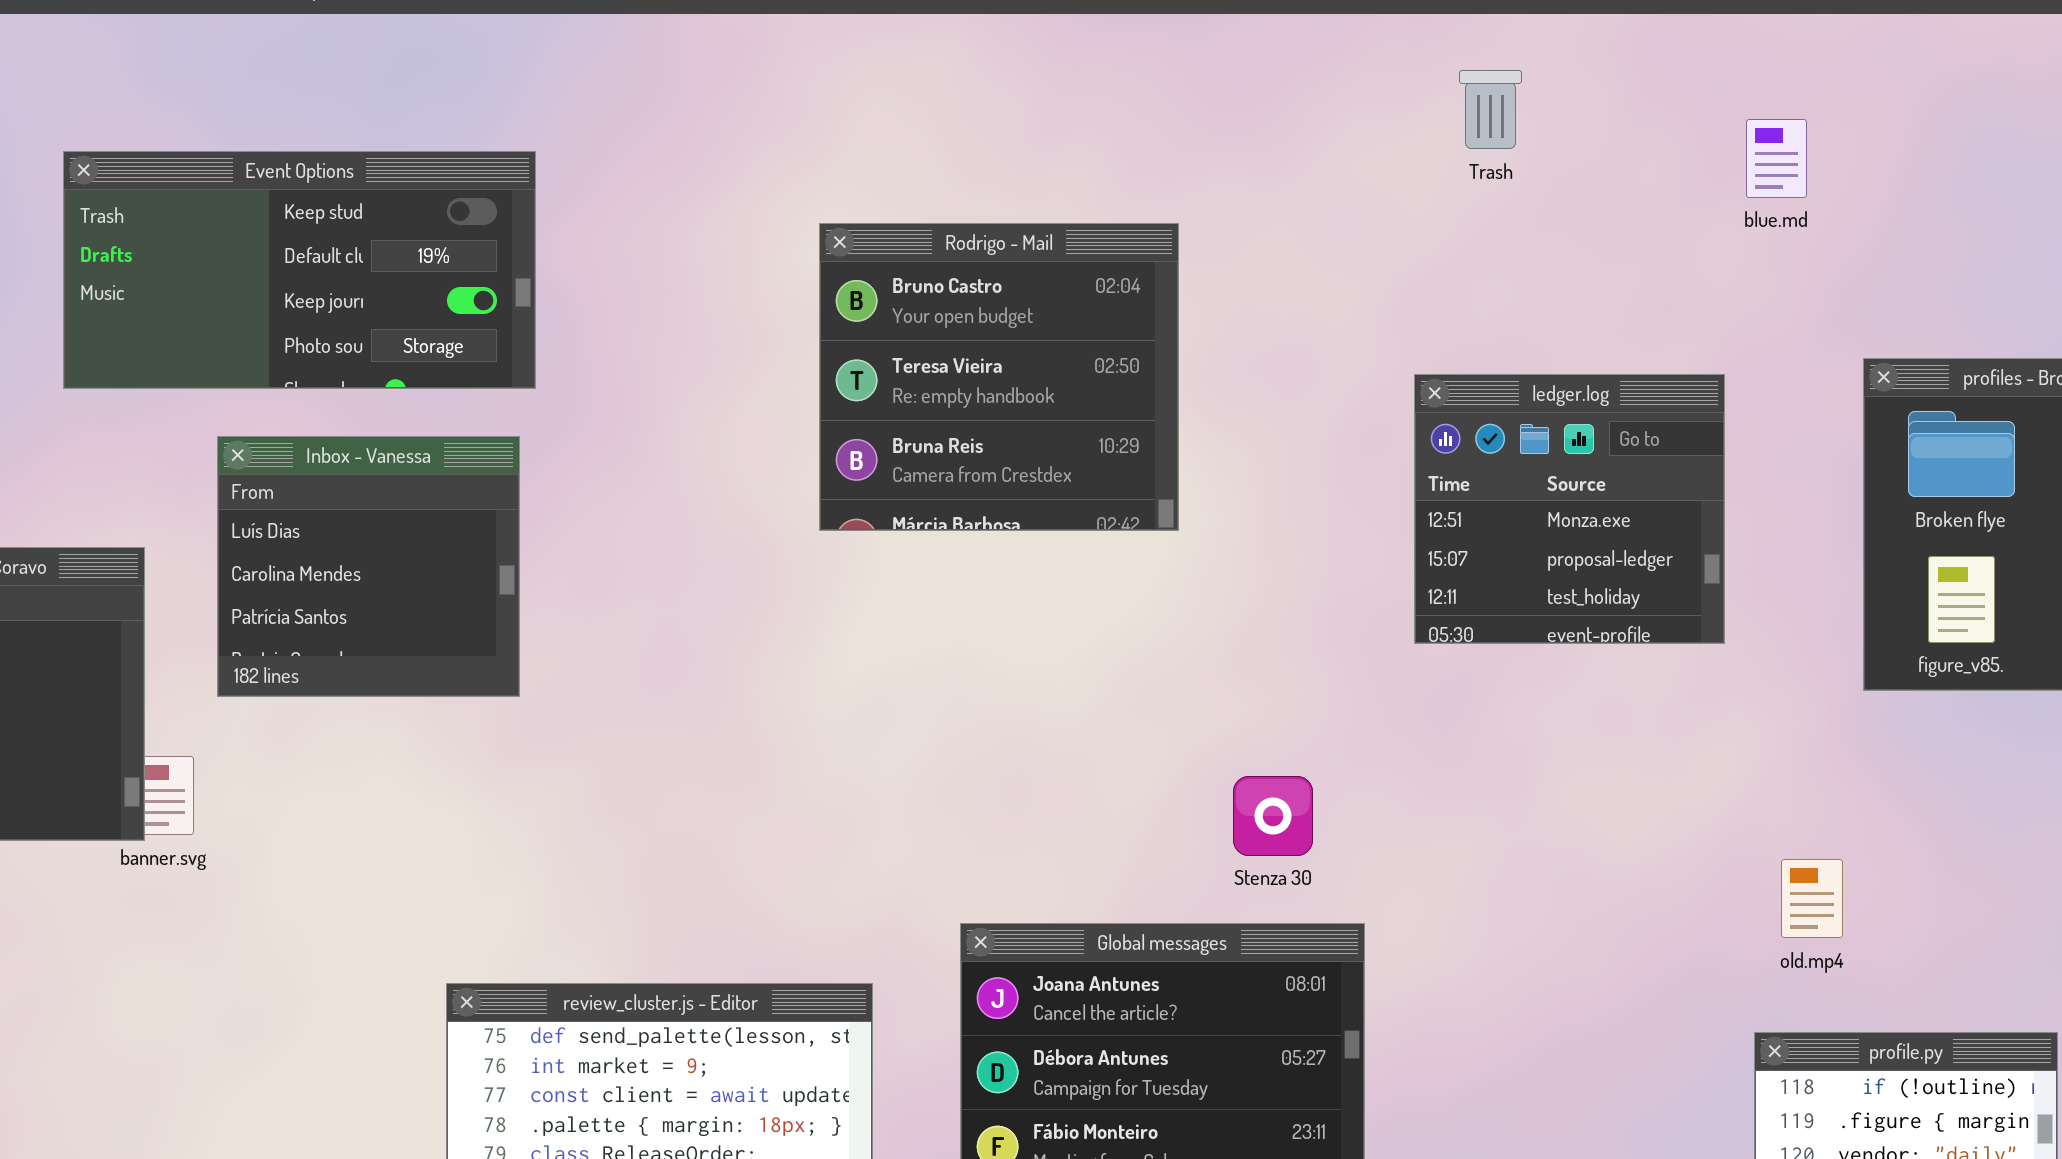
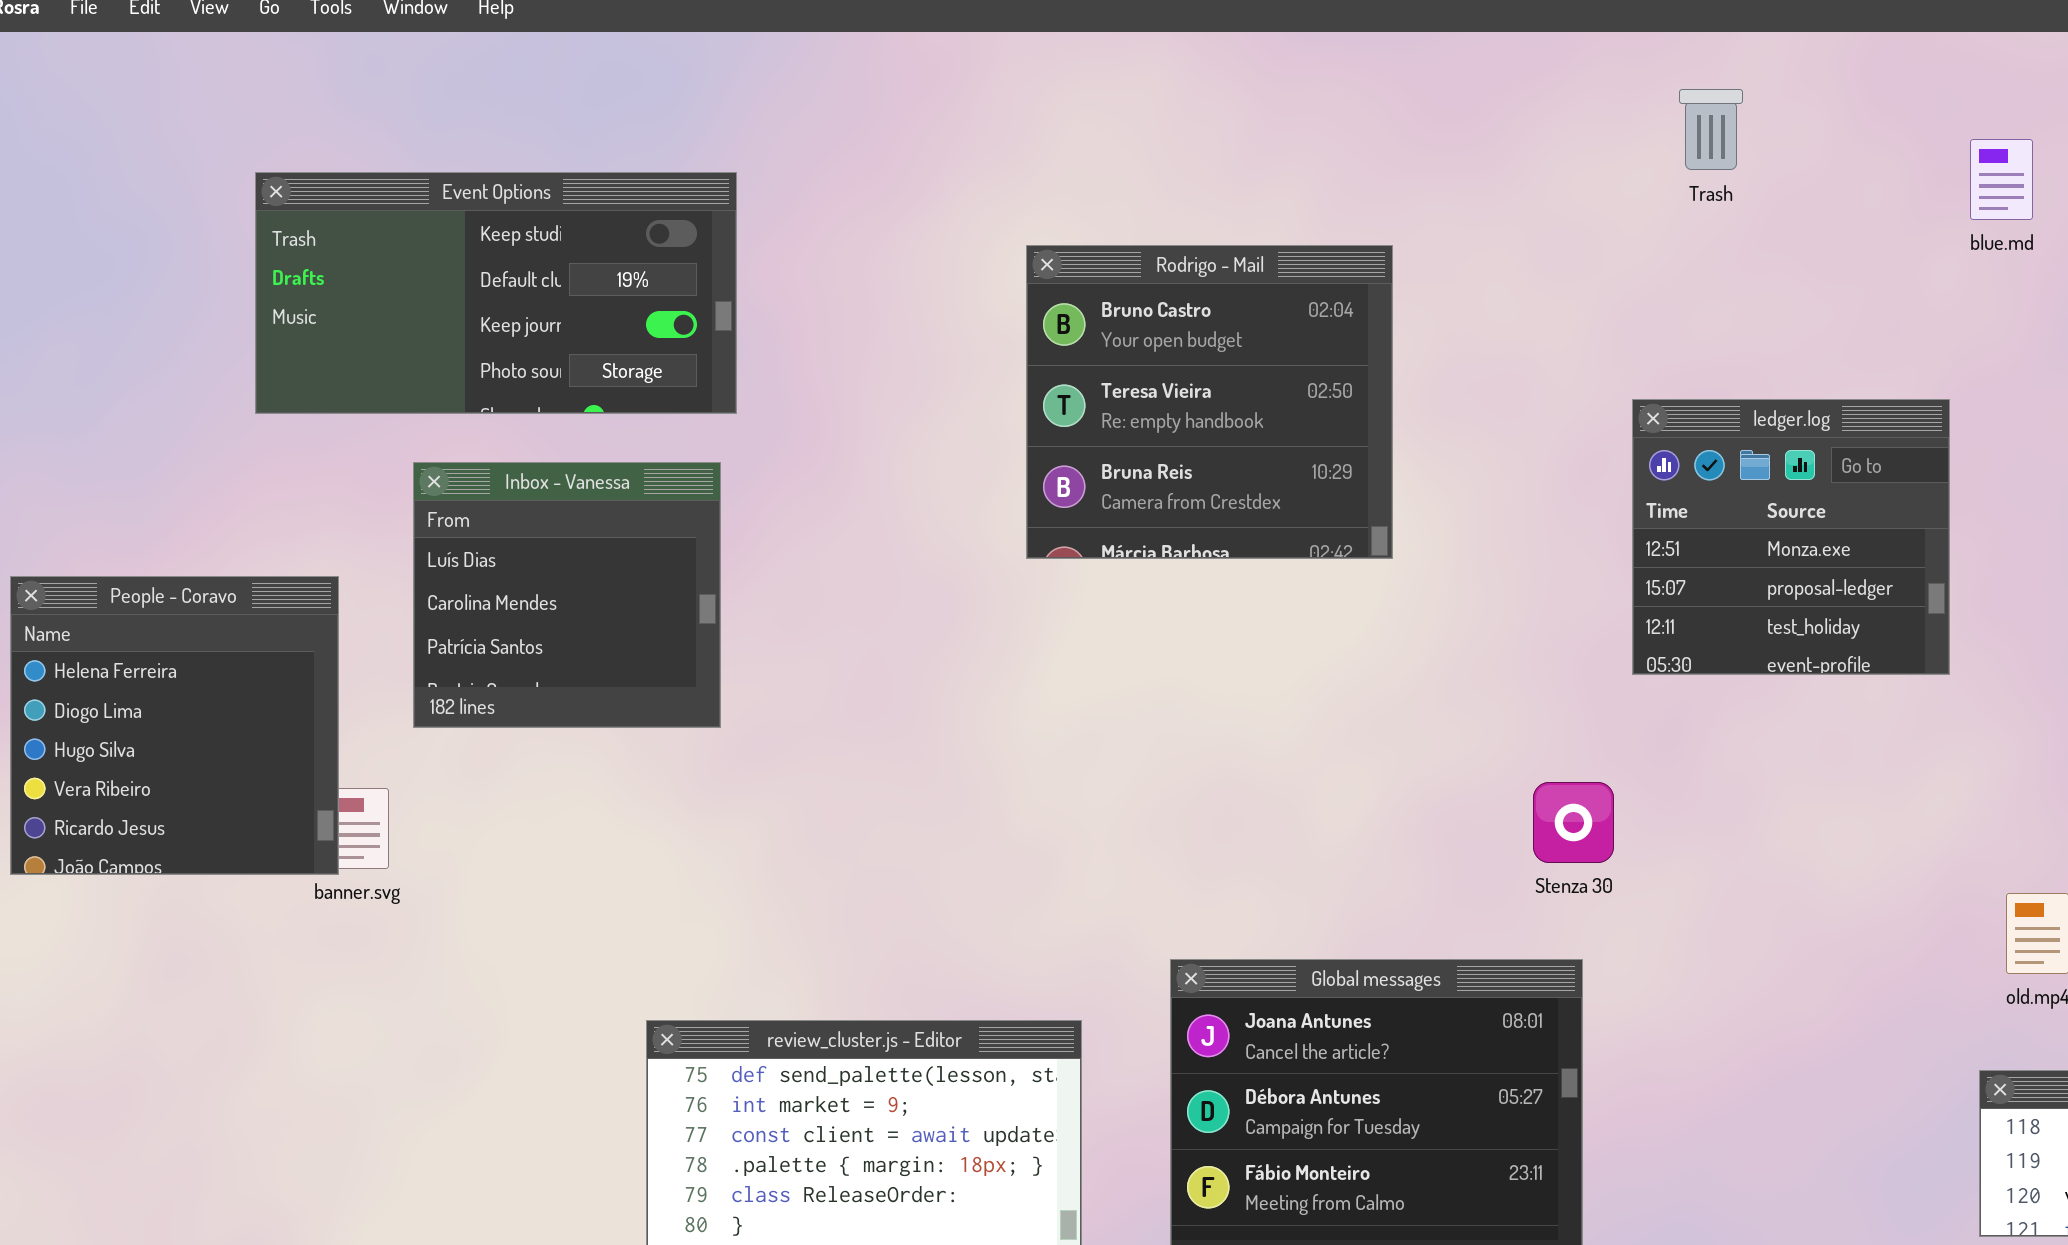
Stenza 30: [1233,776,1313,856] -> [1533,782,1614,863], moved

